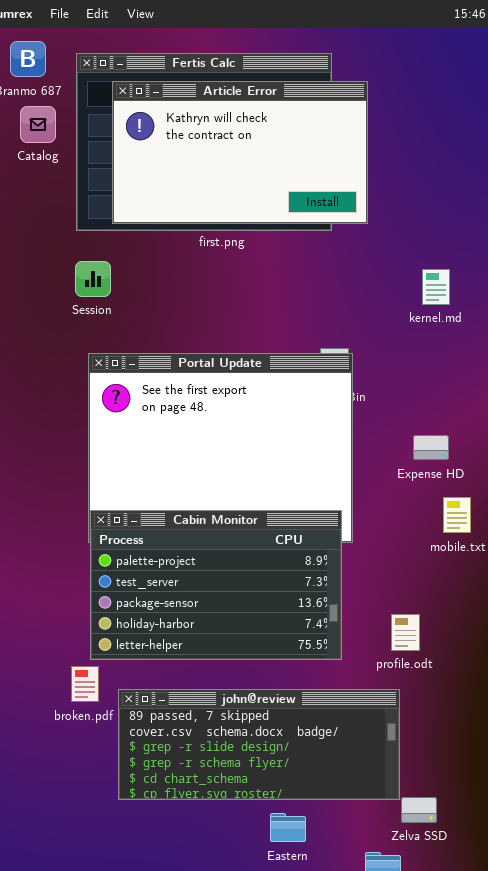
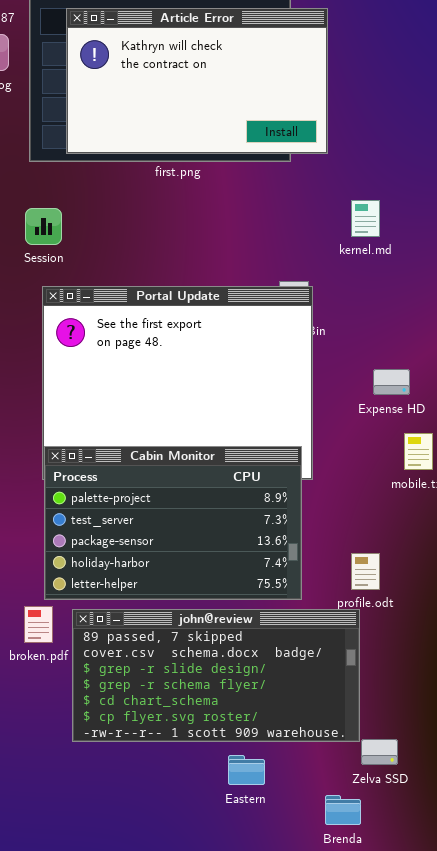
Session: [75,261,111,297] -> [25,208,62,245], moved
kernel.md: [422,269,450,305] -> [351,200,380,237], moved
john@review: [118,689,400,800] -> [72,609,360,742], resized

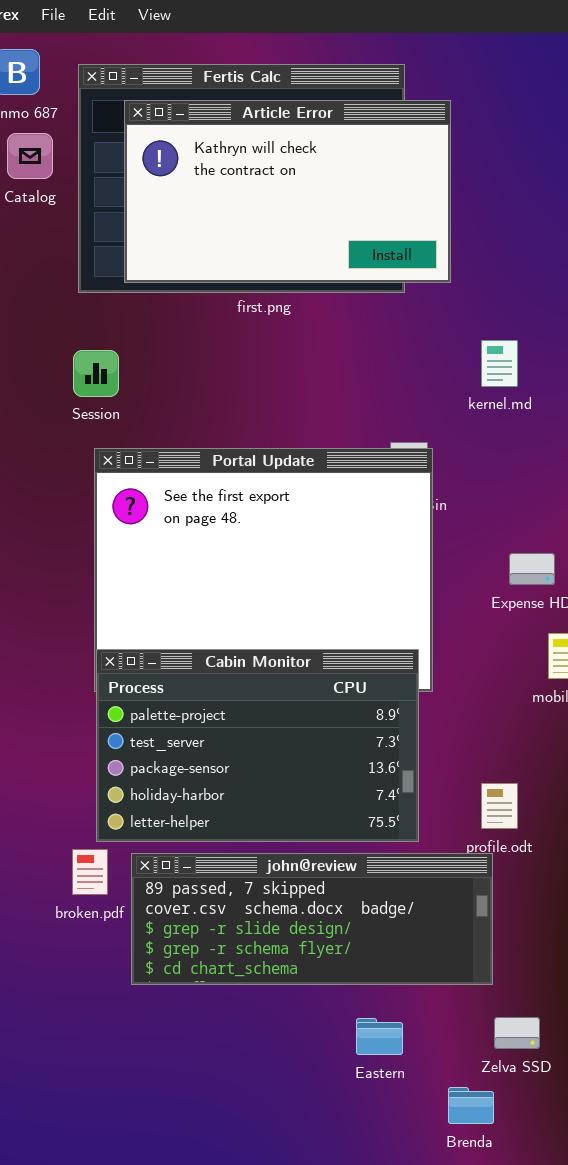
john@review: [72,609,360,742] -> [131,853,493,985], resized
Eastern: [228,755,265,785] -> [356,1018,403,1055], moved

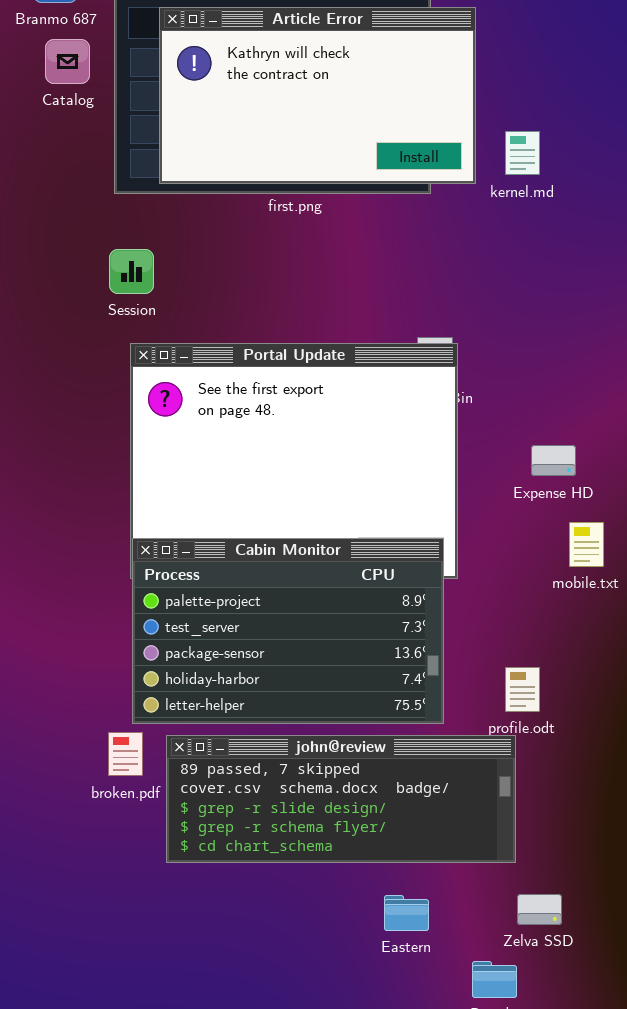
kernel.md: [481,340,518,387] -> [505,131,540,175], moved

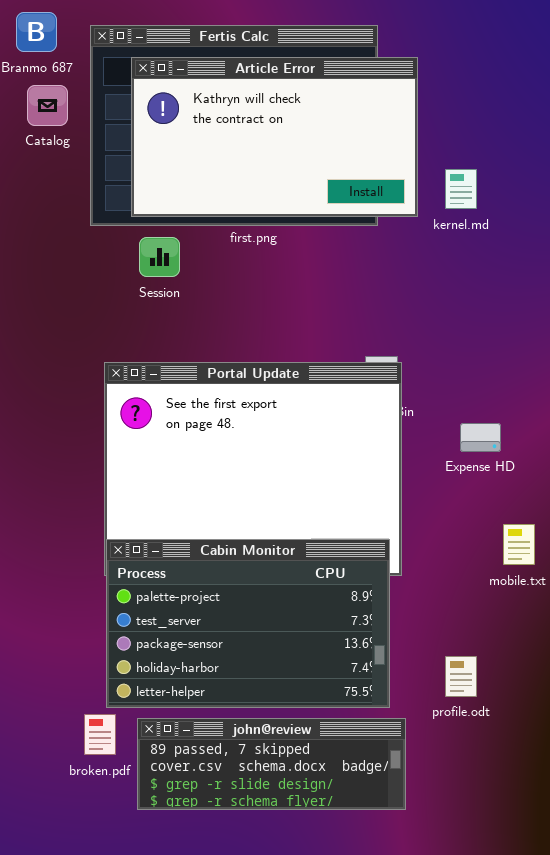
Session: [109,249,154,294] -> [139,237,180,277], moved
Expense HD: [531,445,576,476] -> [460,423,501,452], moved
john@review: [166,735,516,863] -> [137,718,406,810], resized

